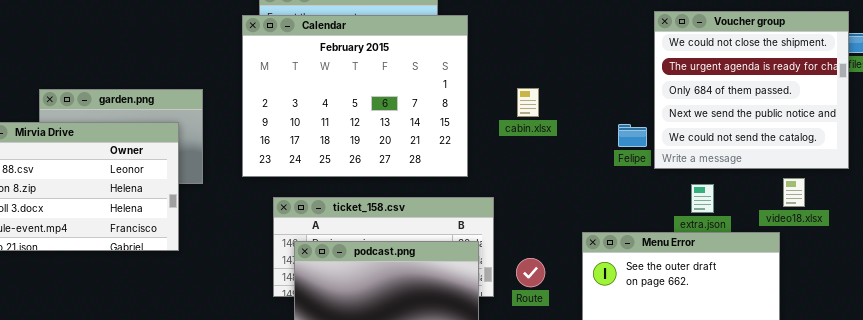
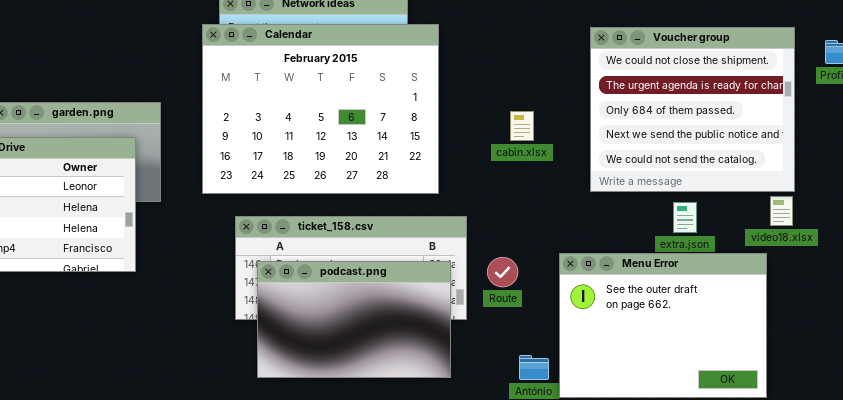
Voucher group: [654,11,849,169] -> [590,27,795,192], moved
cabin.xlsx: [517,88,539,117] -> [510,111,534,141], moved
Route: [516,258,545,287] -> [487,257,518,287], moved

